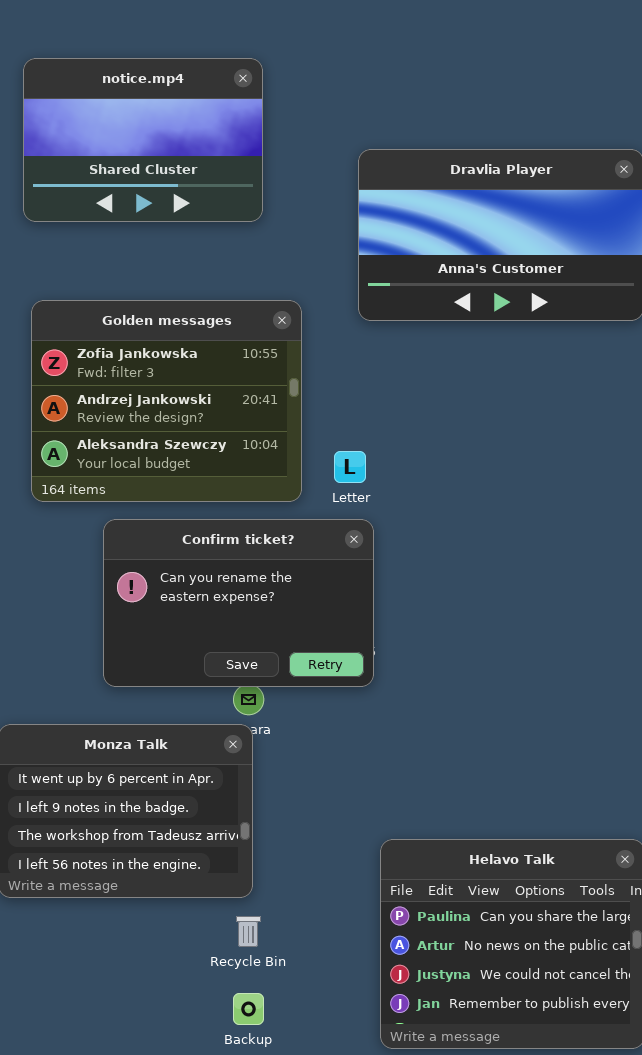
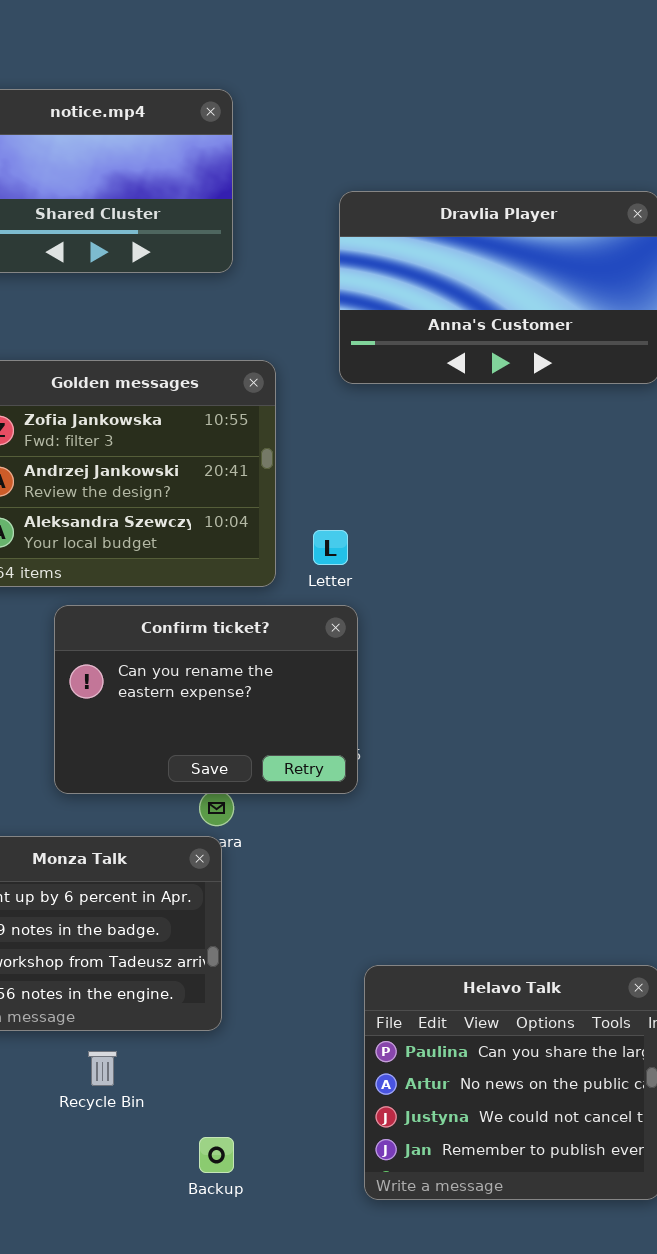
Recycle Bin: [236,916,261,947] -> [88,1051,117,1086], moved

